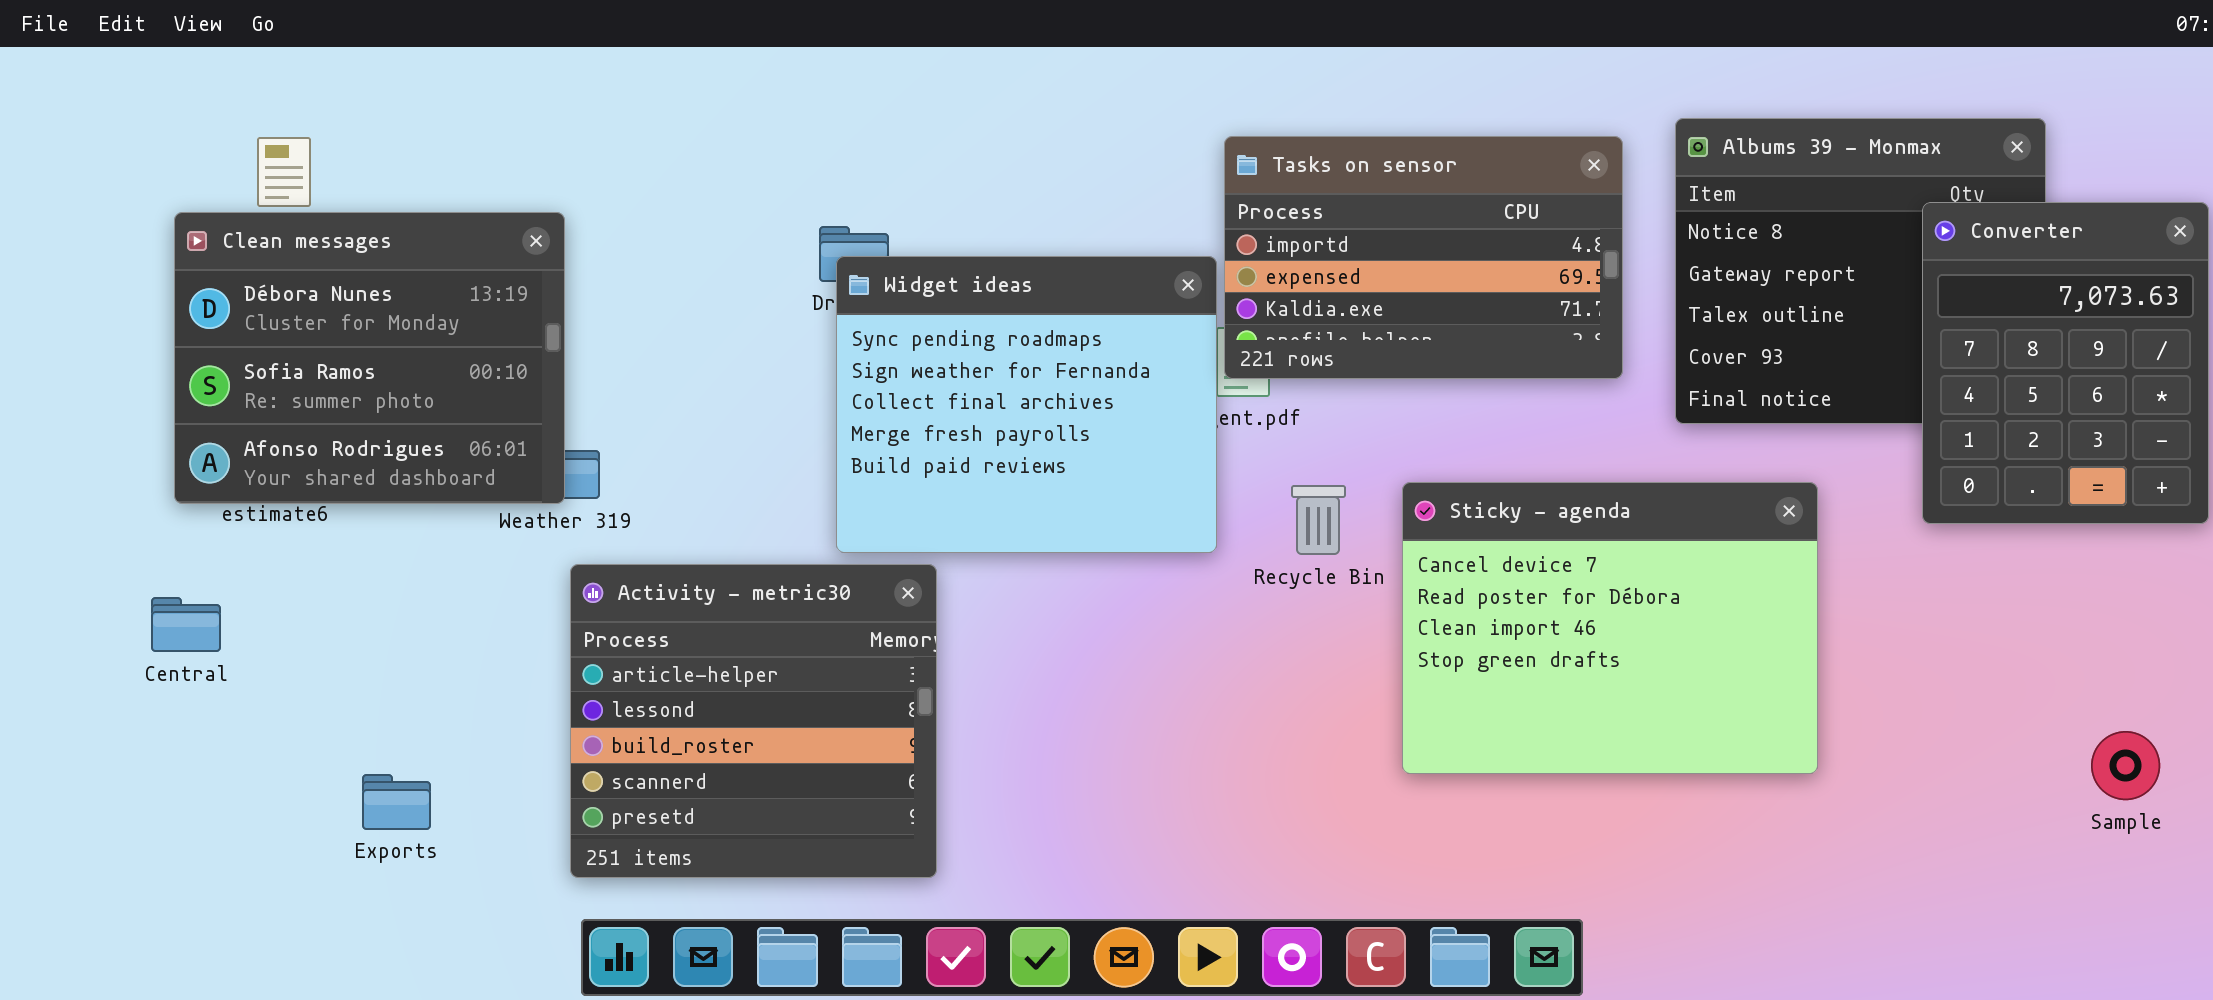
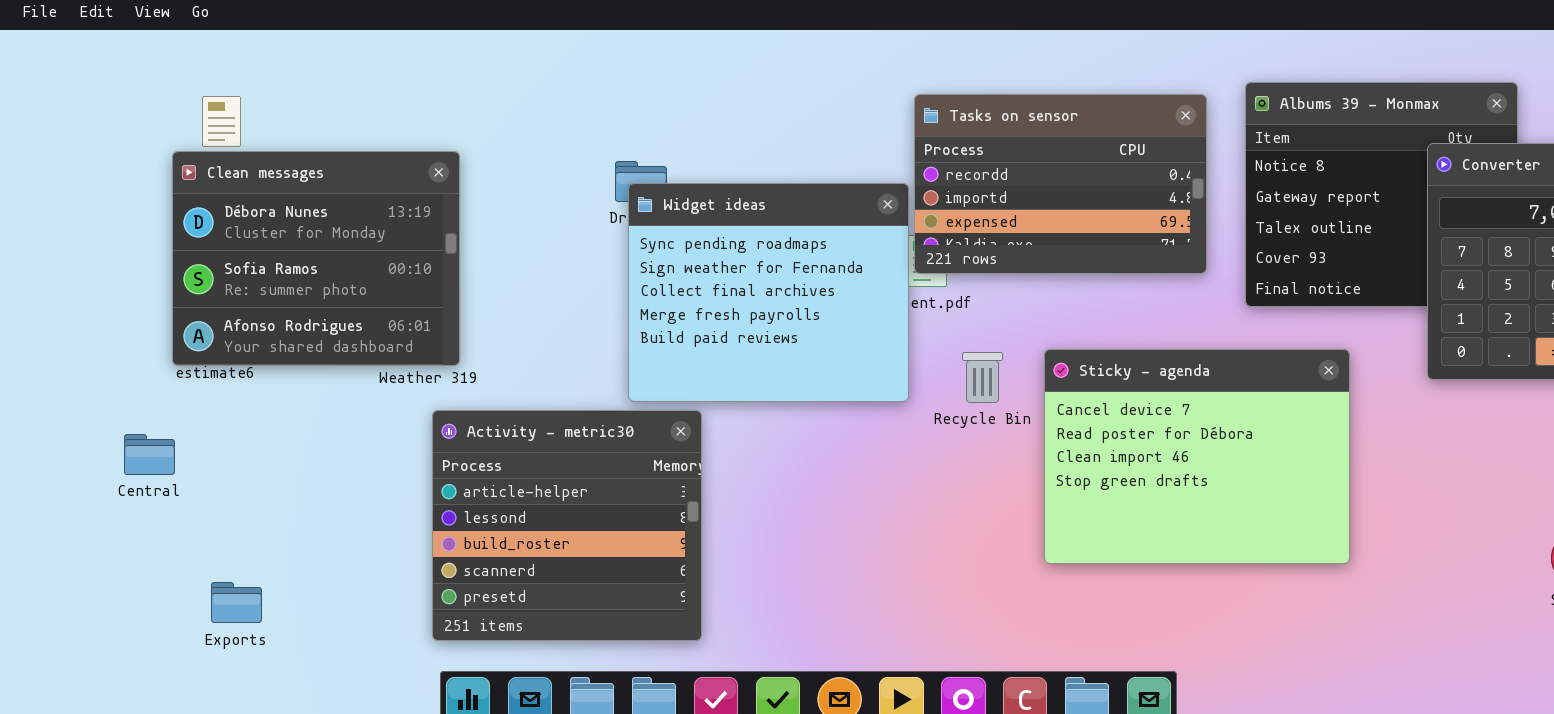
Tasks on sensor: [1224,136,1623,379] -> [914,94,1207,274], scrolled up 1 row
Clean messages: [174,212,565,504] -> [172,151,460,366], moved
Exports: [362,774,431,830] -> [211,582,262,623], moved

